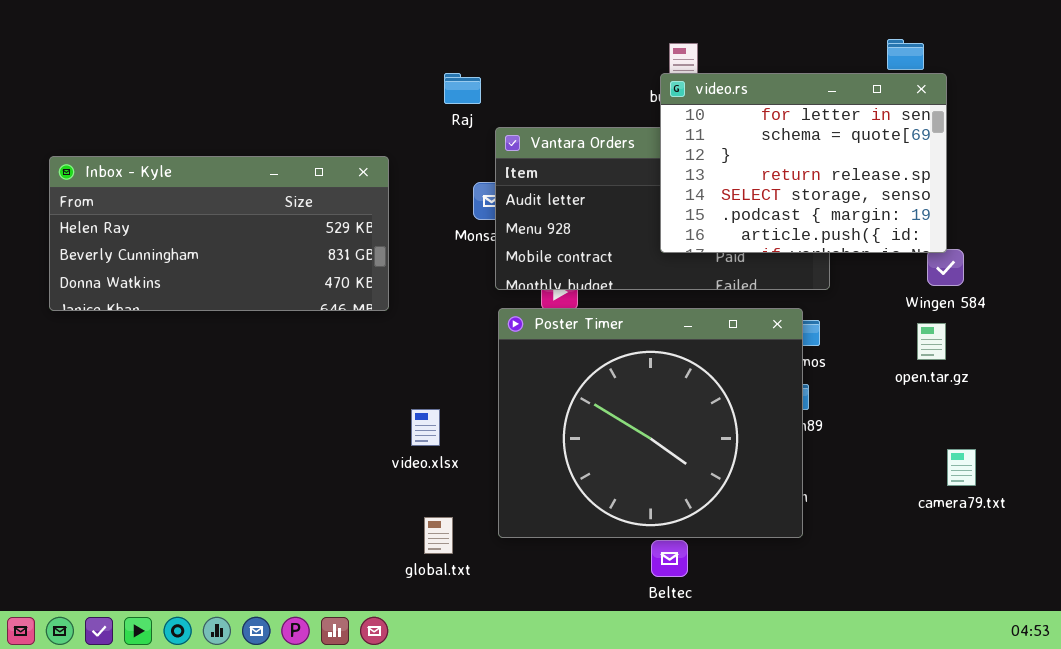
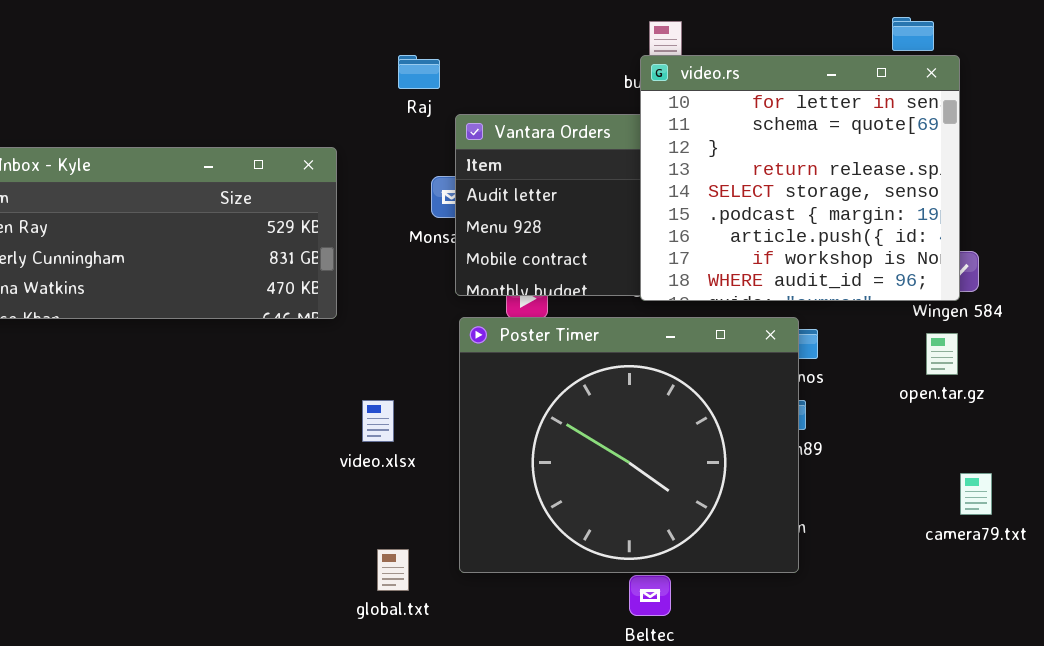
video.rs: [660,73,947,253] -> [640,55,960,301], resized
video.xlsx: [411,409,440,446] -> [362,400,394,442], moved

